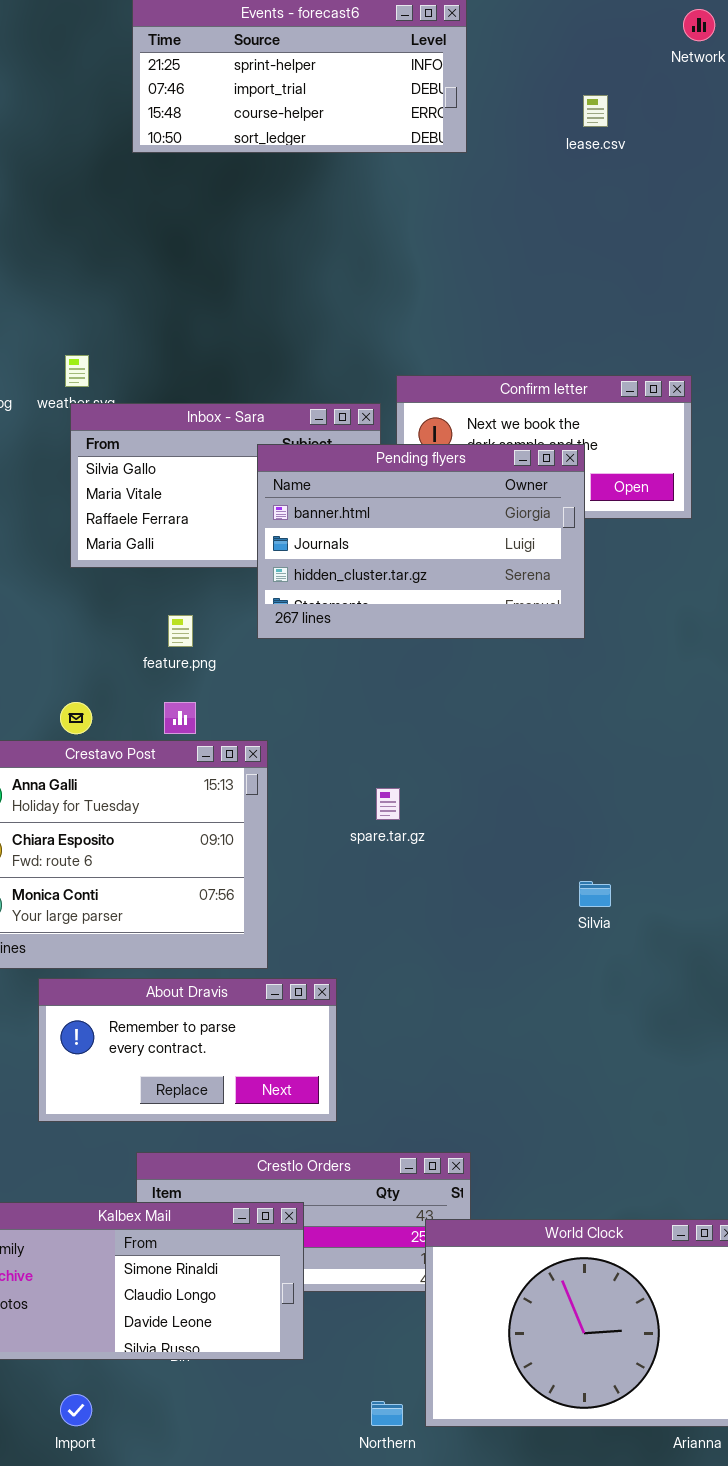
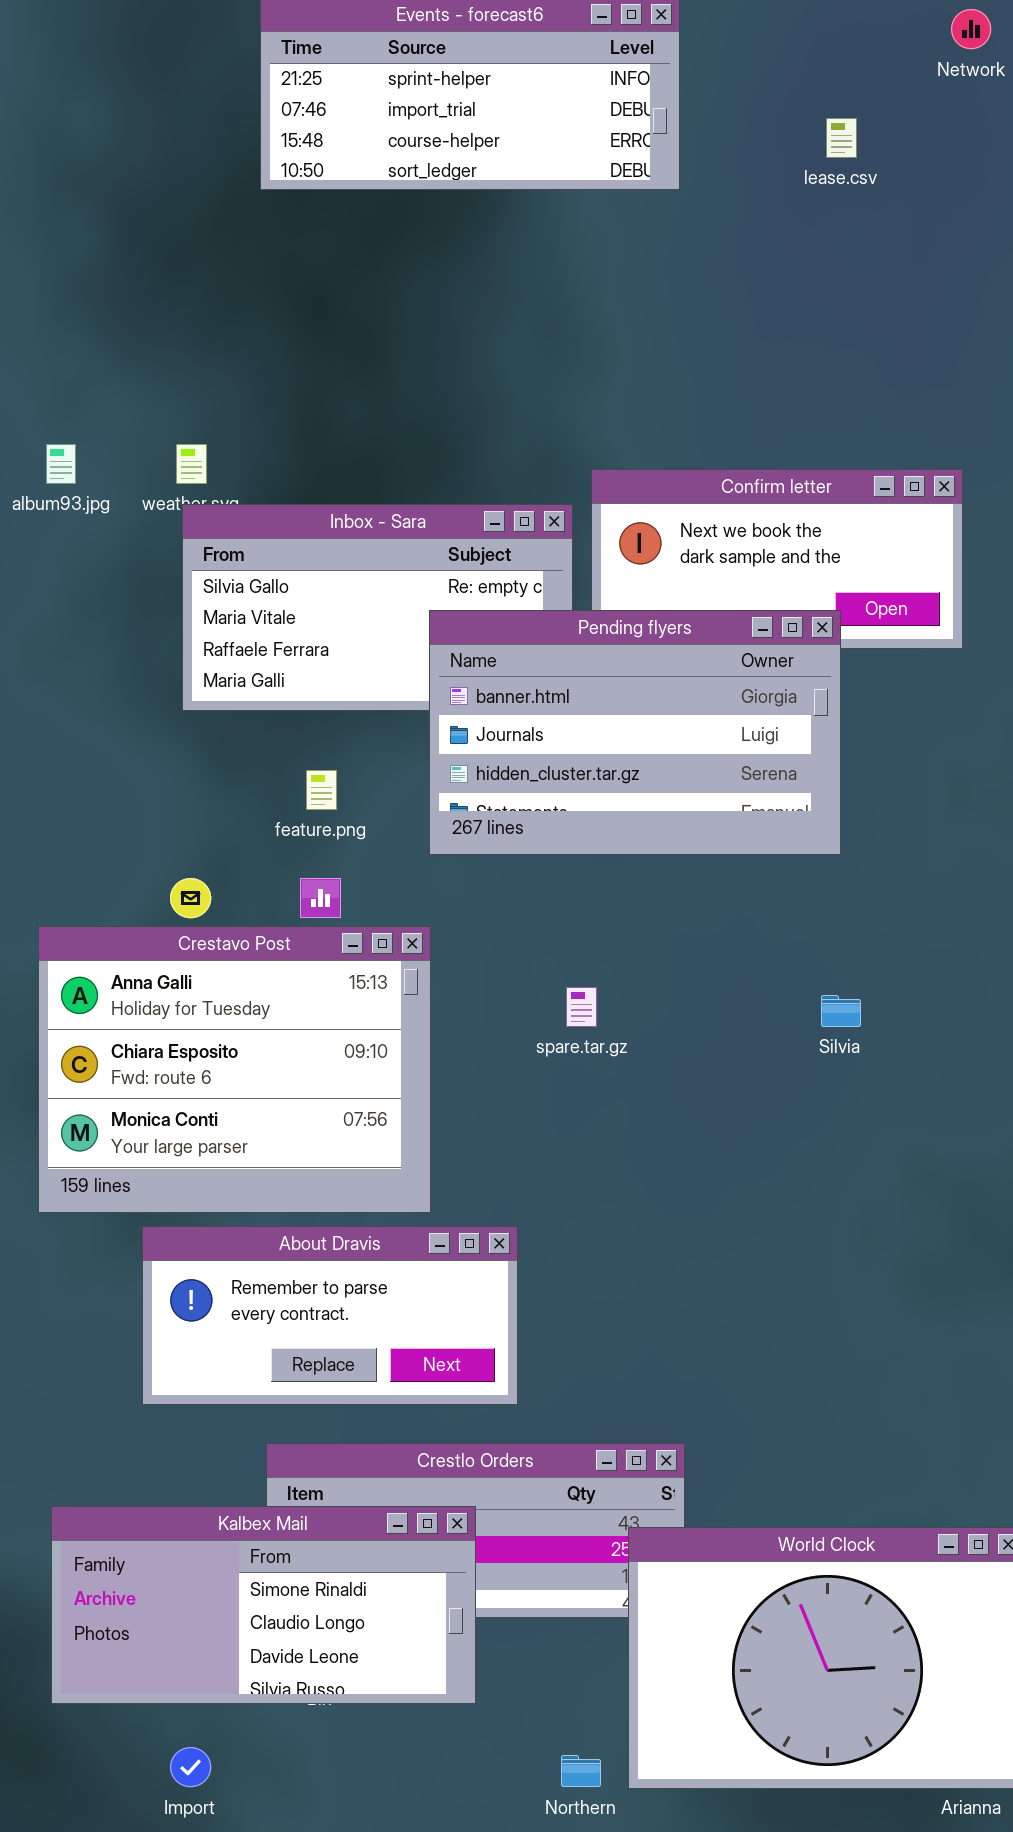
Pending flyers: [257,444,585,639] -> [429,610,841,855], moved
Silvia: [579,881,611,907] -> [821,995,861,1027], moved

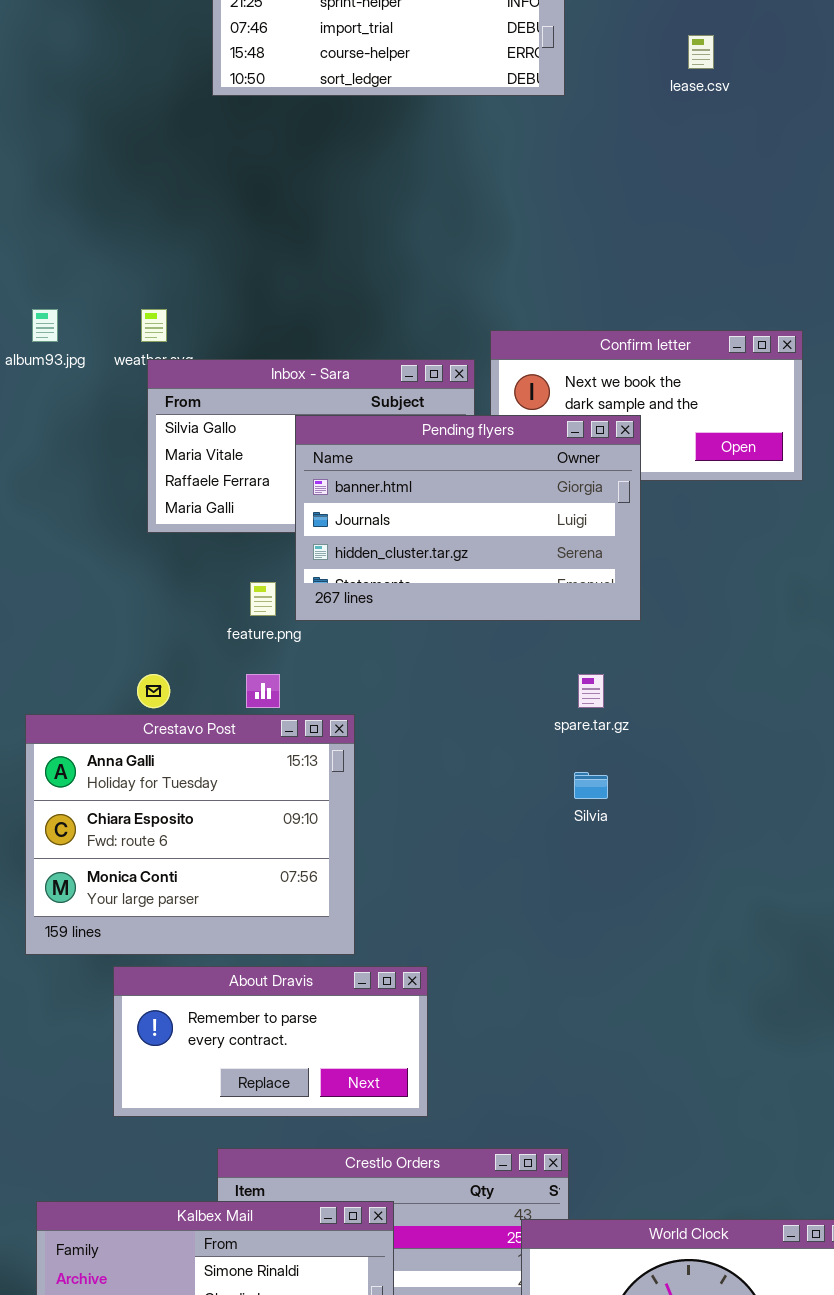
Pending flyers: [429,610,841,855] -> [295,415,641,621], moved
spare.tar.gz: [566,987,597,1027] -> [578,674,604,708], moved
Silvia: [821,995,861,1027] -> [574,772,608,799], moved

